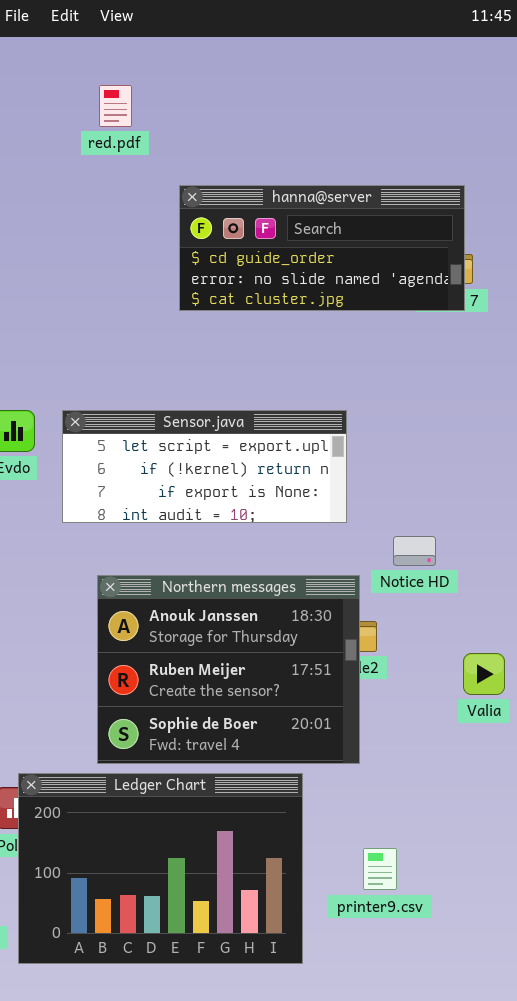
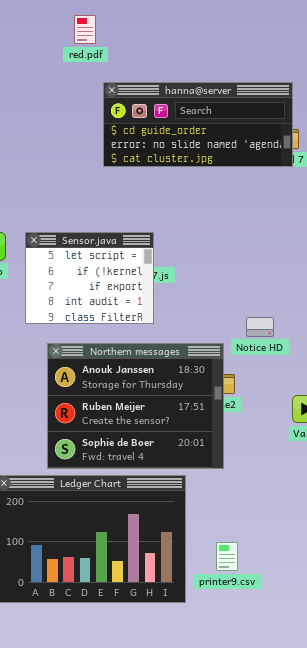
red.pdf: [99,85,132,127] -> [74,15,96,44], moved
Sensor.java: [62,410,347,523] -> [25,232,154,324], resized
printer9.csv: [363,848,397,890] -> [216,542,238,571], moved

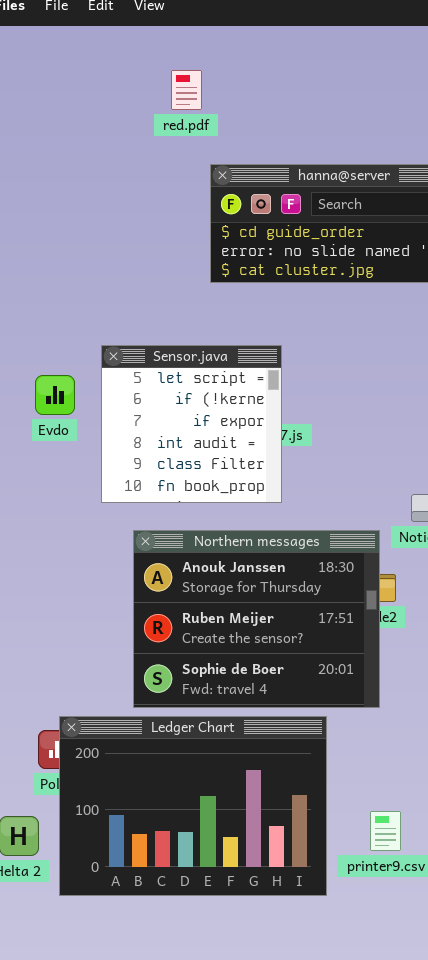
Sensor.java: [25,232,154,324] -> [101,345,282,503], resized

